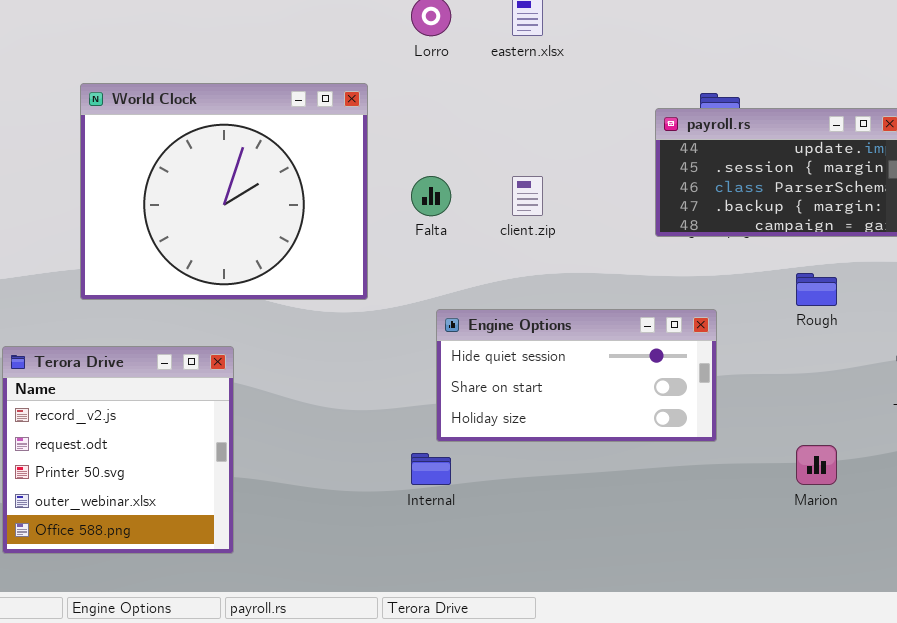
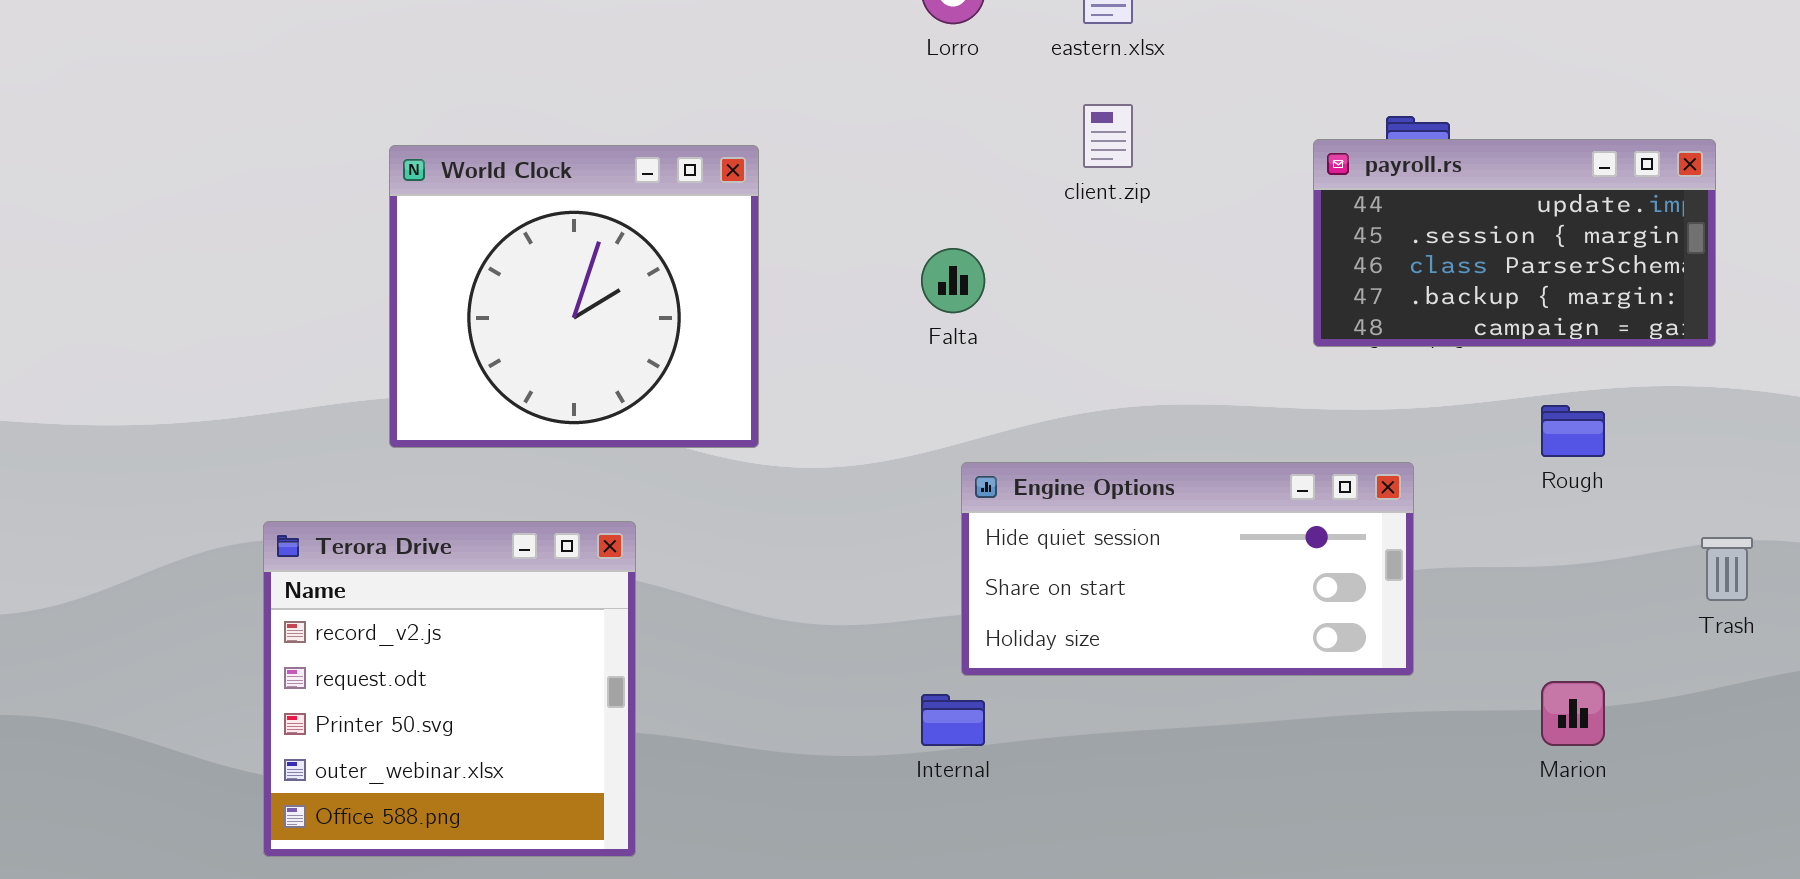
World Clock: [80,83,368,300] -> [389,145,759,448], resized
client.zip: [512,176,543,216] -> [1083,104,1133,168], moved

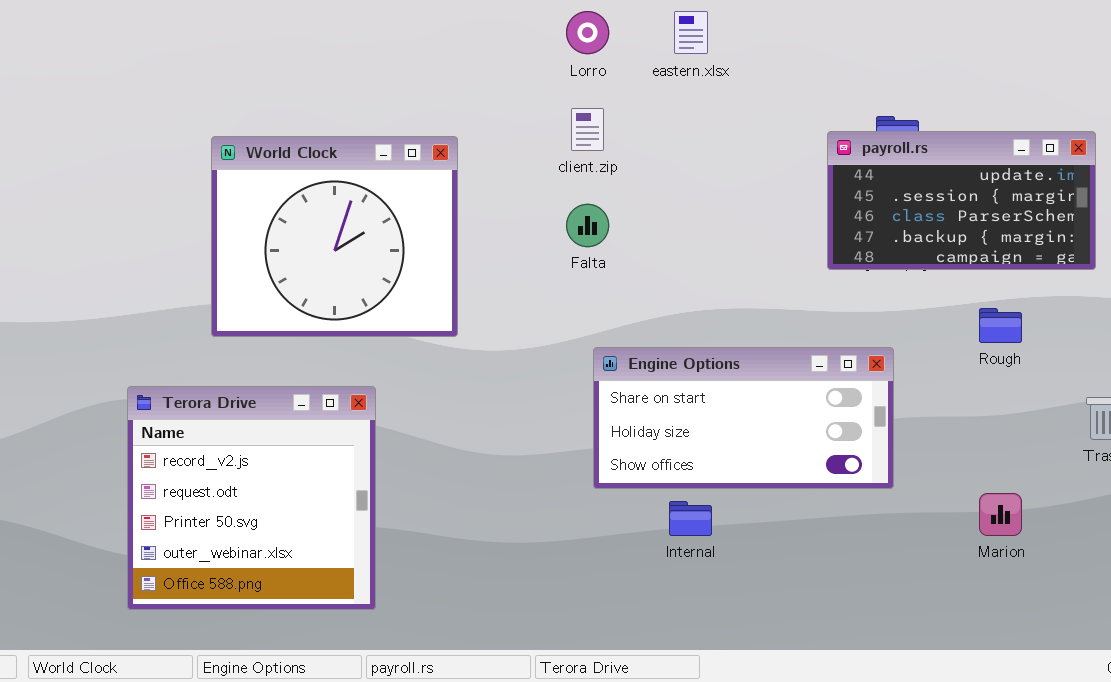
client.zip: [1083,104,1133,168] -> [571,108,604,151], moved
Engine Options: [961,462,1414,676] -> [593,347,894,489], scrolled down 1 row
Internal: [921,694,985,746] -> [669,501,712,536], moved

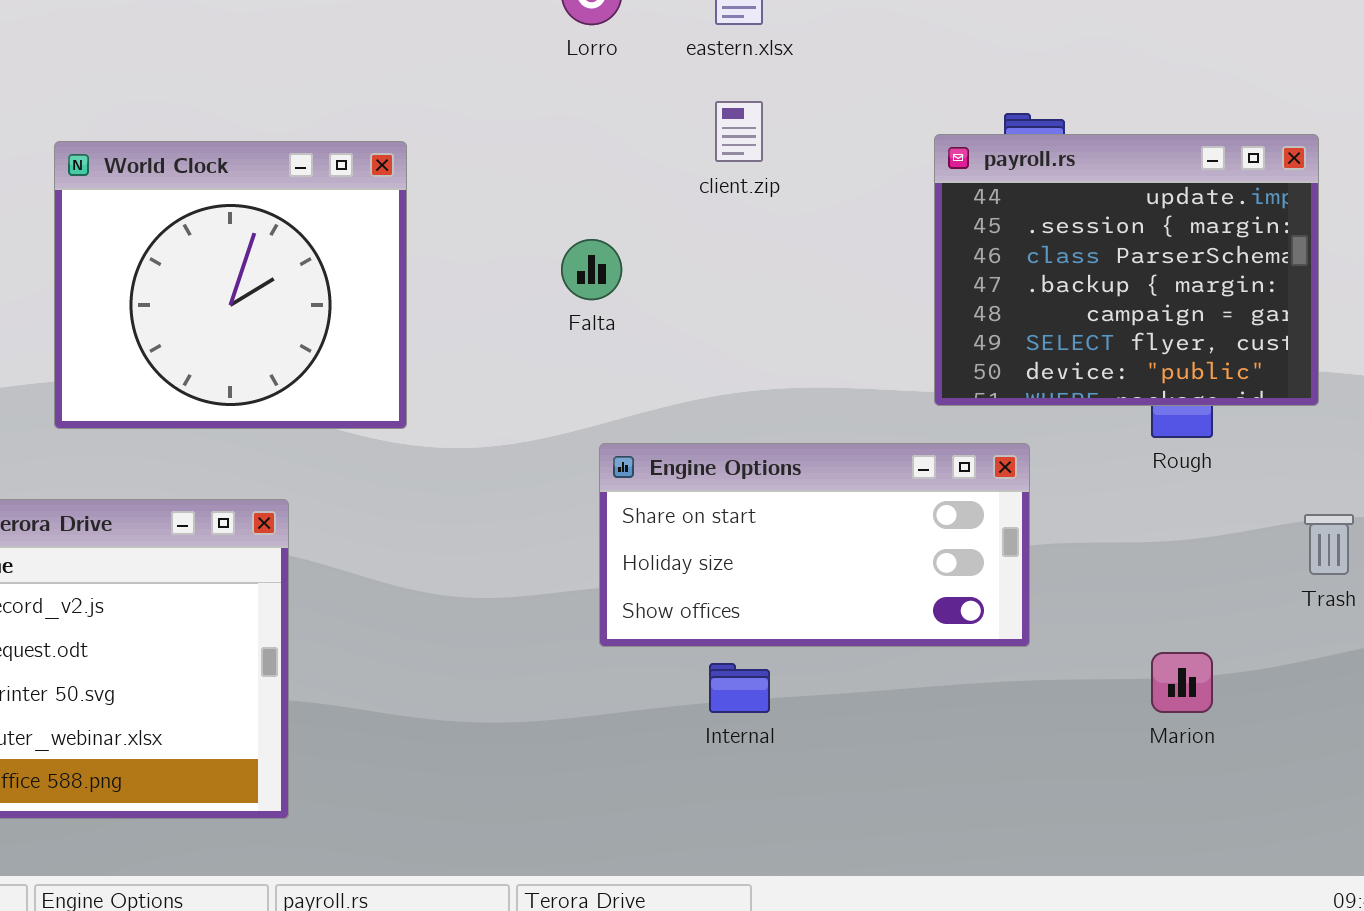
client.zip: [571,108,604,151] -> [715,101,763,162], moved
payroll.rs: [827,131,1096,270] -> [934,134,1319,406], resized

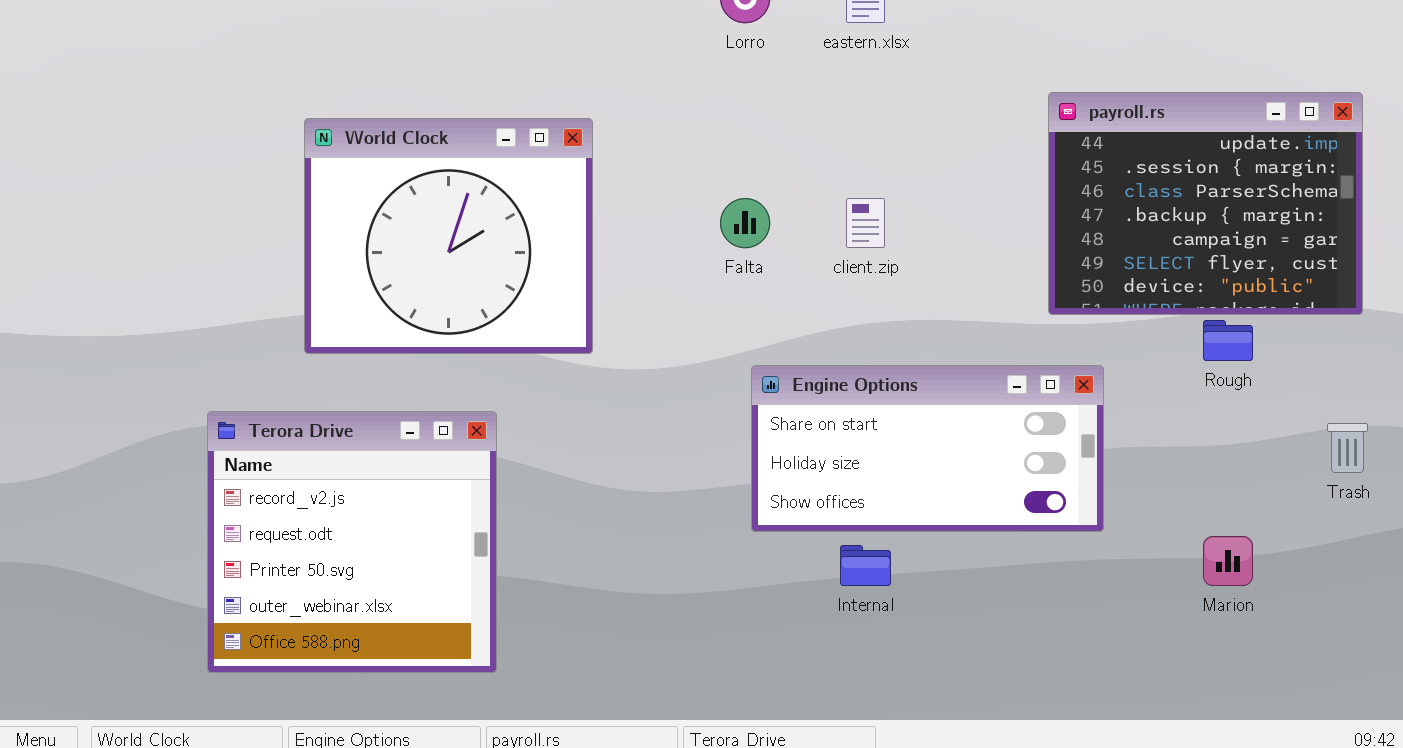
client.zip: [715,101,763,162] -> [846,198,885,248], moved
payroll.rs: [934,134,1319,406] -> [1048,92,1363,315], moved

